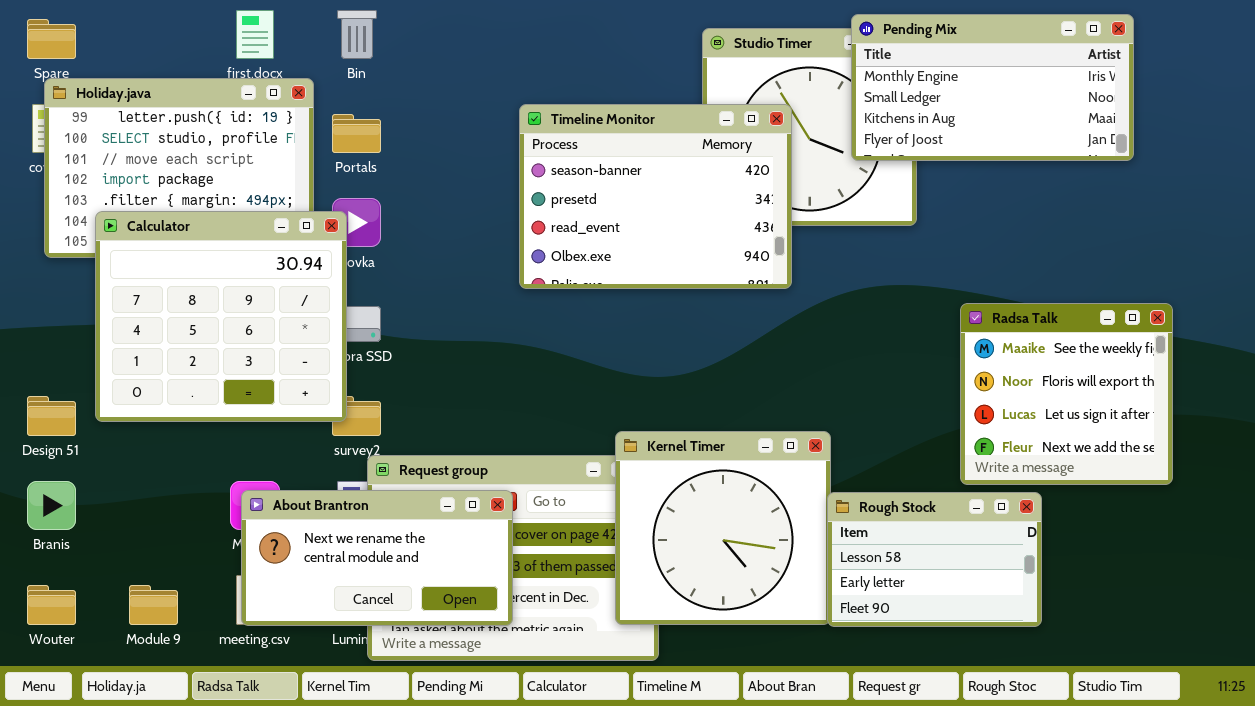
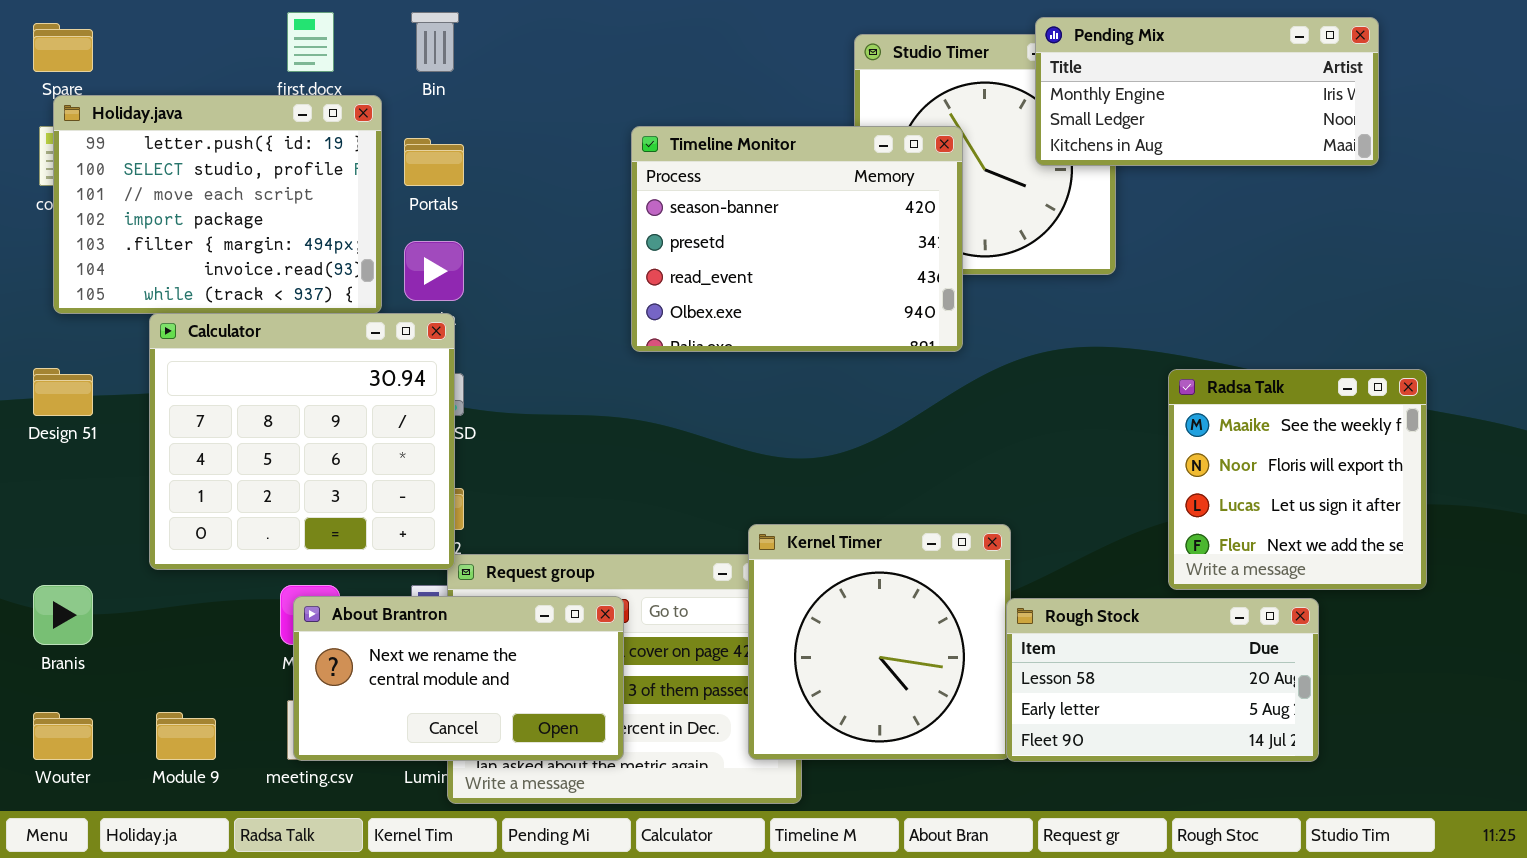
Pending Mix: [851,14,1134,161] -> [1035,17,1379,166], resized
Calculator: [95,211,347,422] -> [149,313,455,570], moved
Design 51: [27,396,76,436] -> [33,368,93,416], moved
Rough Stock: [827,492,1042,627] -> [1006,598,1319,762], resized

